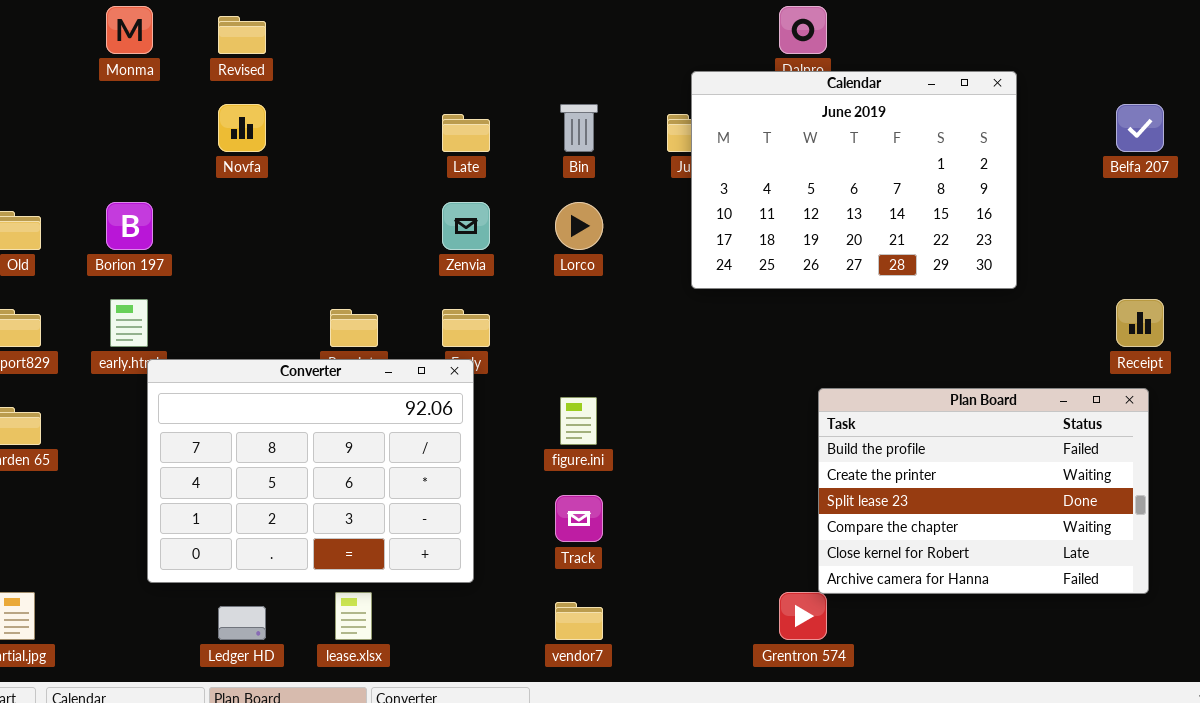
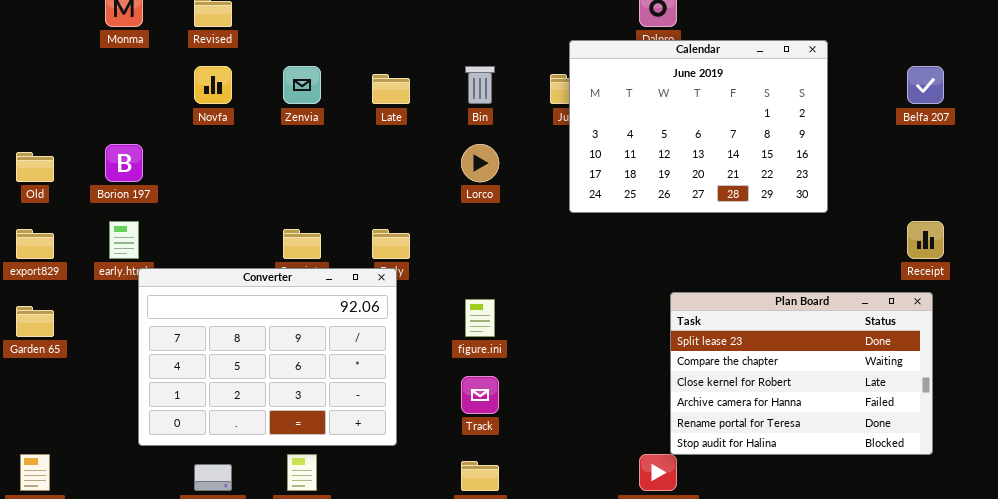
Zenvia: [442,202,490,250] -> [283,66,321,104], moved
Plan Board: [818,388,1149,594] -> [670,292,933,455], scrolled down 2 rows

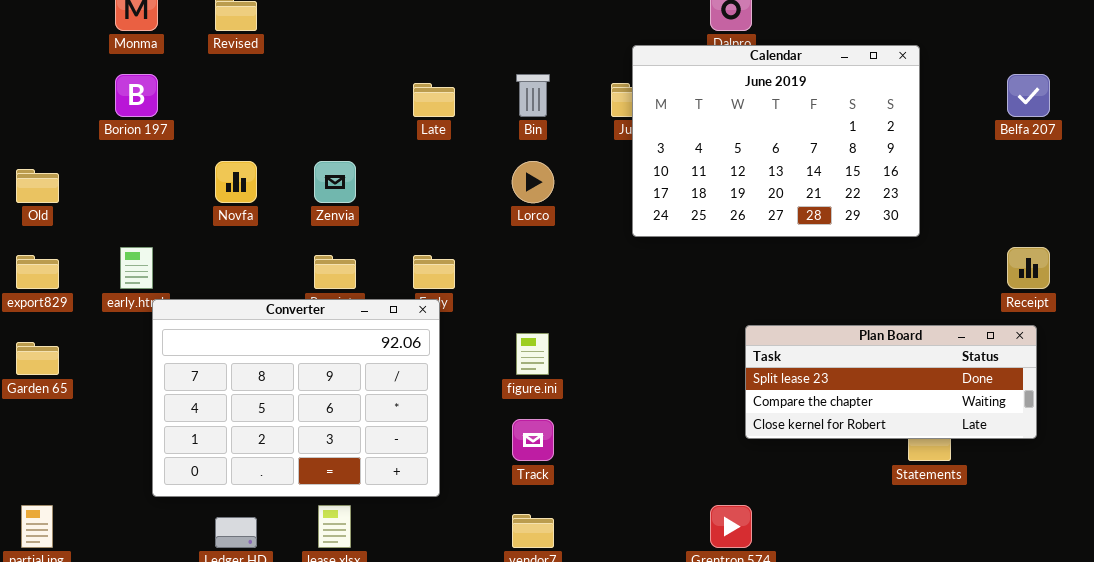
Novfa: [194,66,232,104] -> [215,161,257,203], moved
Zenvia: [283,66,321,104] -> [314,161,356,203], moved
Borion 197: [105,144,143,182] -> [115,74,158,117], moved
Plan Board: [670,292,933,455] -> [745,325,1037,439], resized

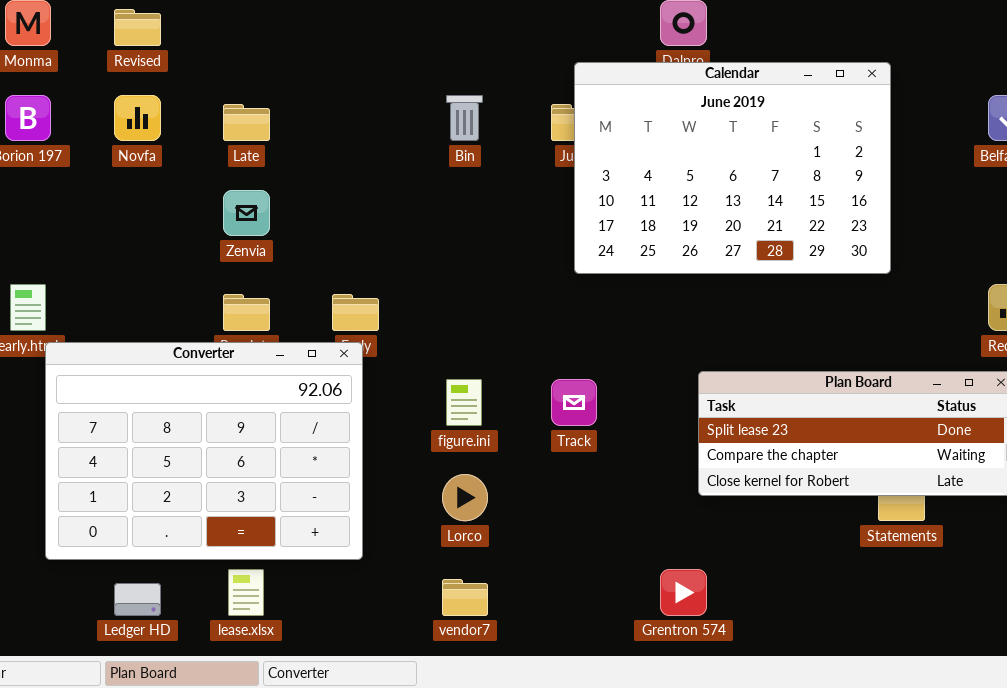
Late: [413,83,455,117] -> [223,104,270,141], moved
Novfa: [215,161,257,203] -> [114,95,161,141], moved
Lorco: [512,161,554,203] -> [442,474,488,521], moved
Track: [512,419,554,461] -> [551,379,597,426], moved

